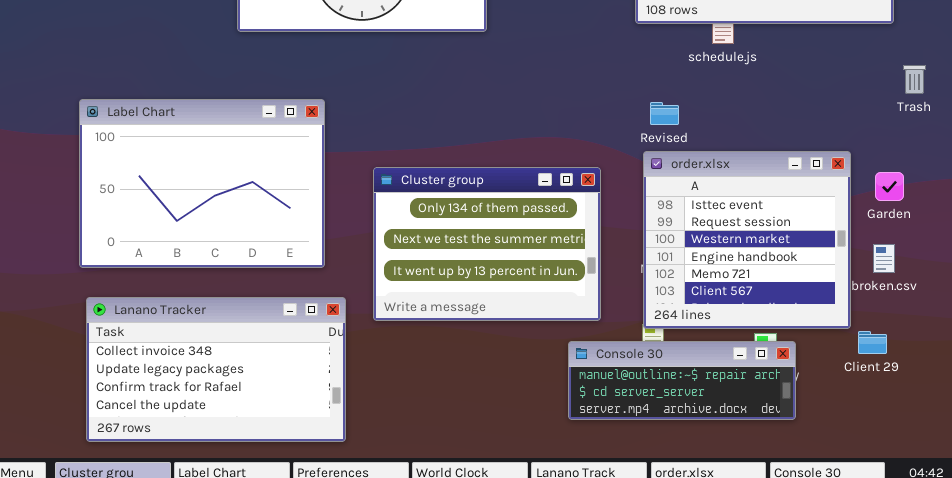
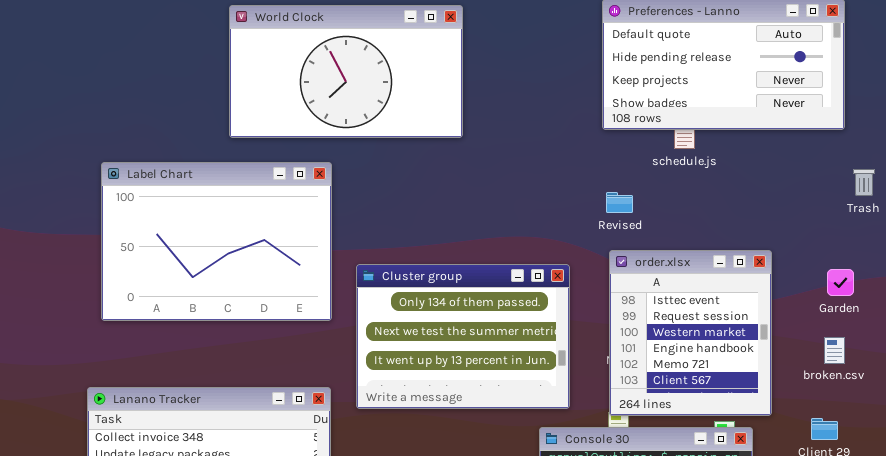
Label Chart: [79,99,325,268] -> [101,162,332,321], moved
Revised: [650,102,679,125] -> [606,192,633,213], moved
order.xlsx: [643,151,851,329] -> [609,250,772,416], resized

